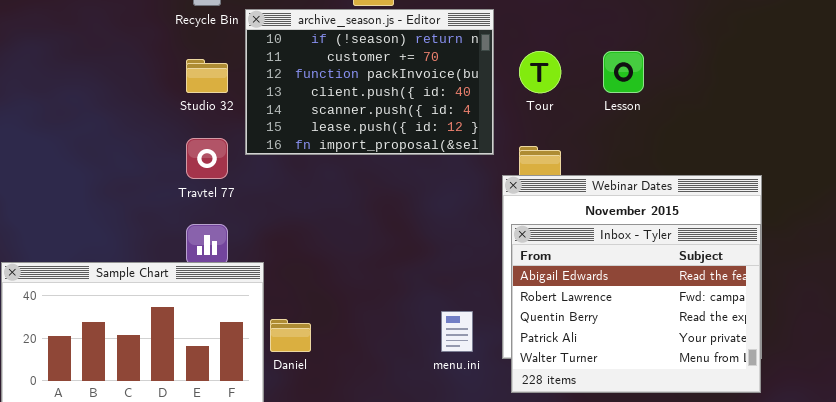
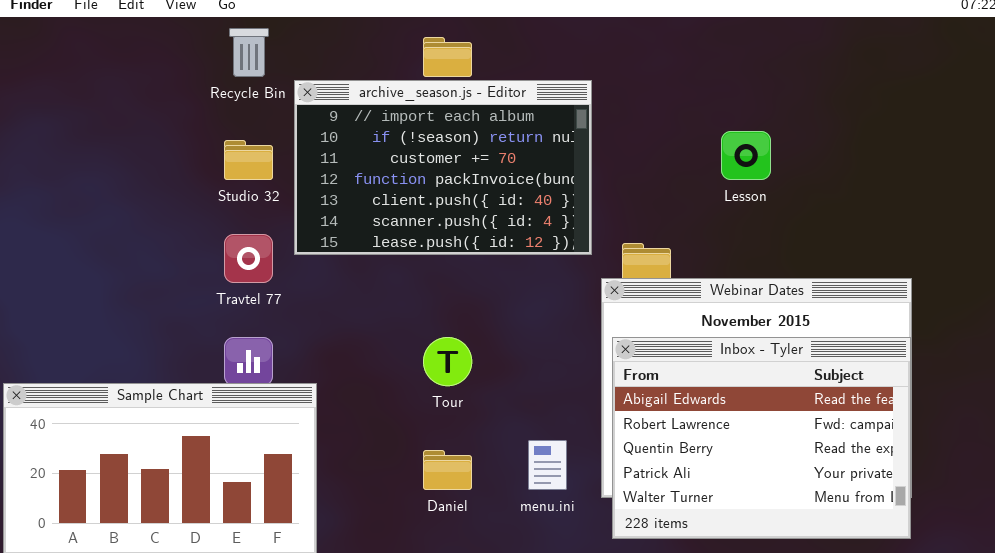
archive_season.js - Editor: [245,9,494,155] -> [294,80,592,255], scrolled up 1 row
Tour: [519,51,561,93] -> [423,337,472,386], moved
Daniel: [270,319,311,352] -> [423,450,472,490], moved

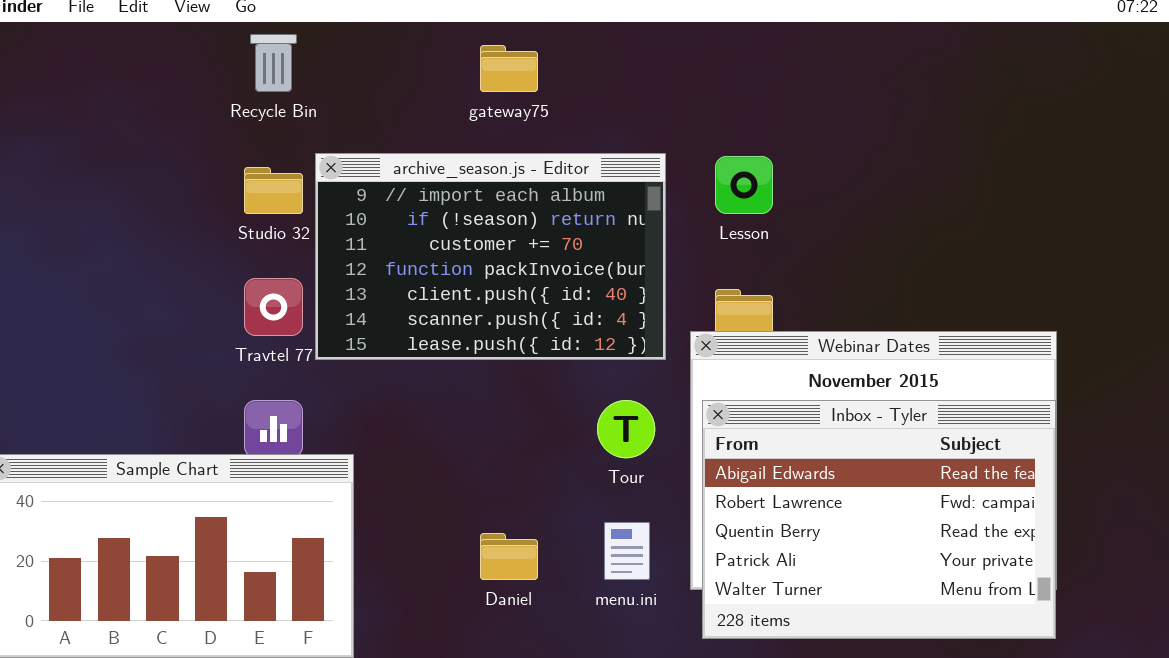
archive_season.js - Editor: [294,80,592,255] -> [315,153,666,360], moved
Lesson: [721,131,771,180] -> [715,156,773,214], moved
Tour: [423,337,472,386] -> [597,400,655,458], moved

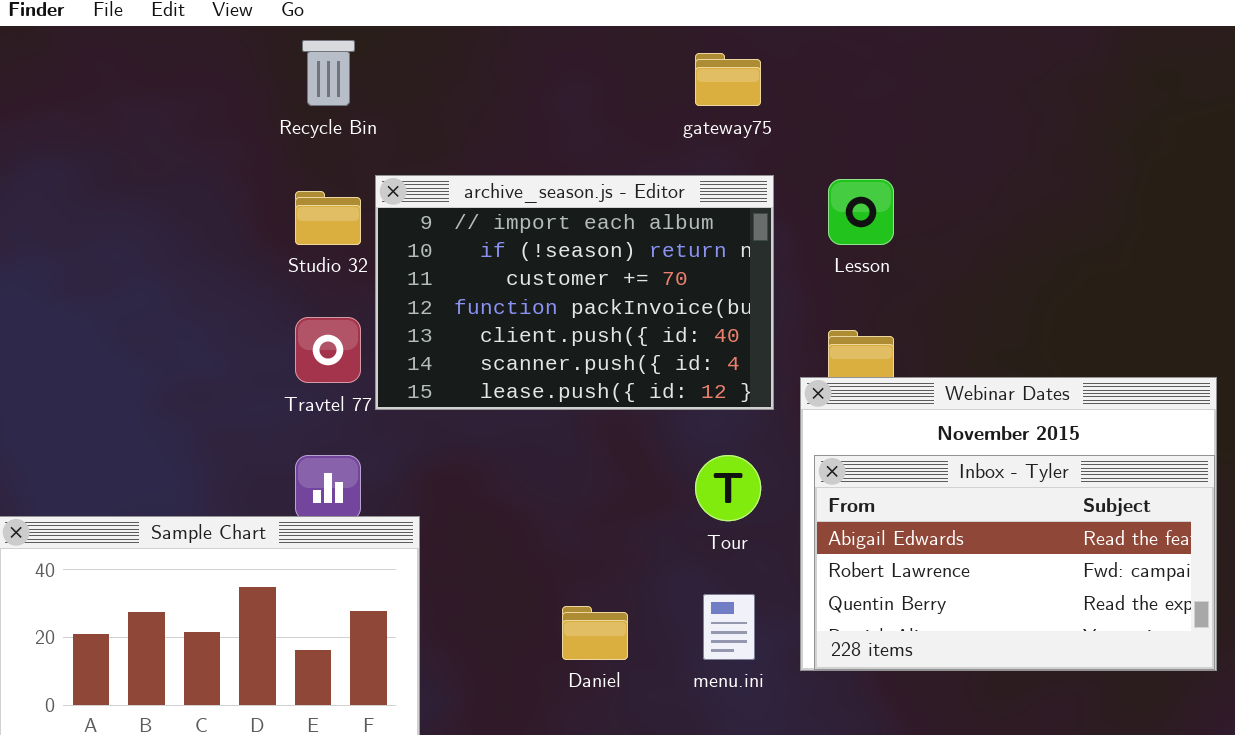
gateway75: [480,45,538,92] -> [695,53,761,106], moved
Inbox - Tyler: [702,400,1056,639] -> [814,455,1215,670], resized

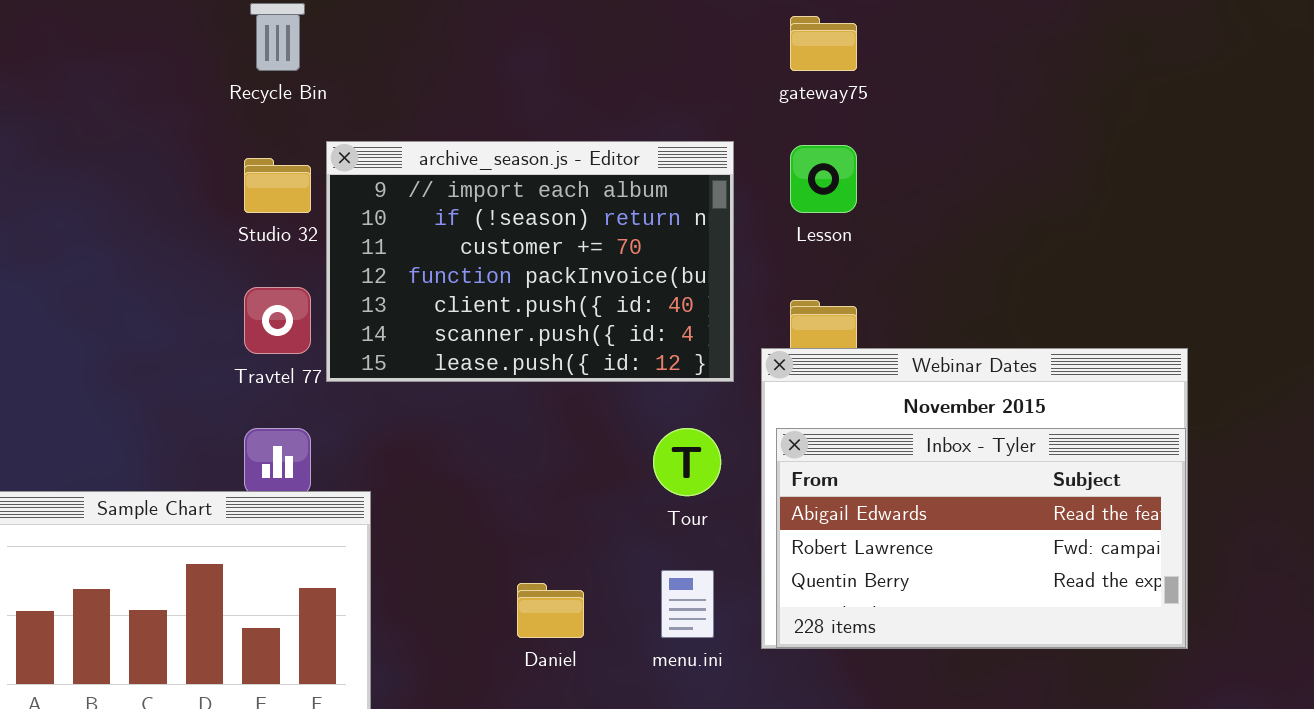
gateway75: [695,53,761,106] -> [790,16,857,71], moved

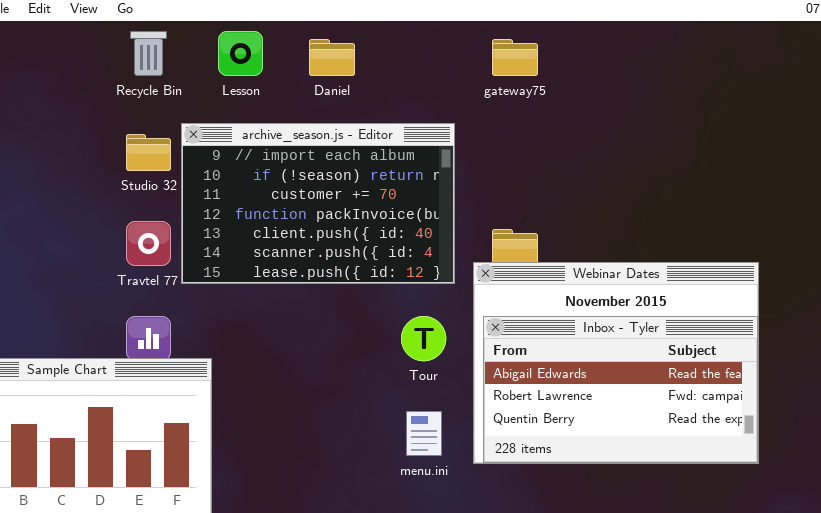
Lesson: [790,145,857,213] -> [218,31,263,76], moved
Daniel: [517,583,584,638] -> [309,39,355,76], moved

